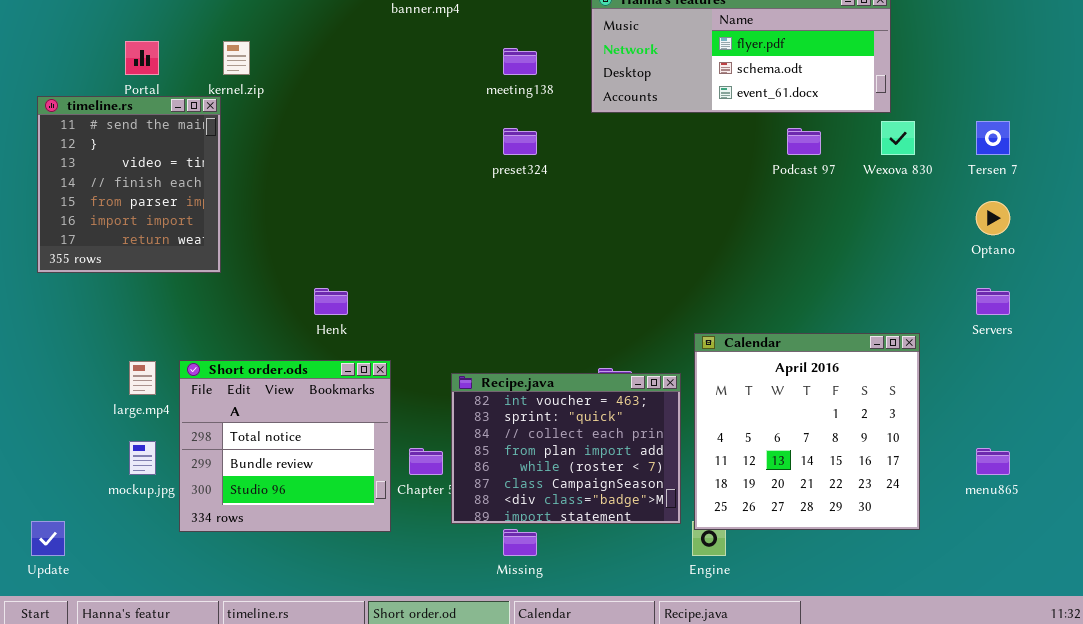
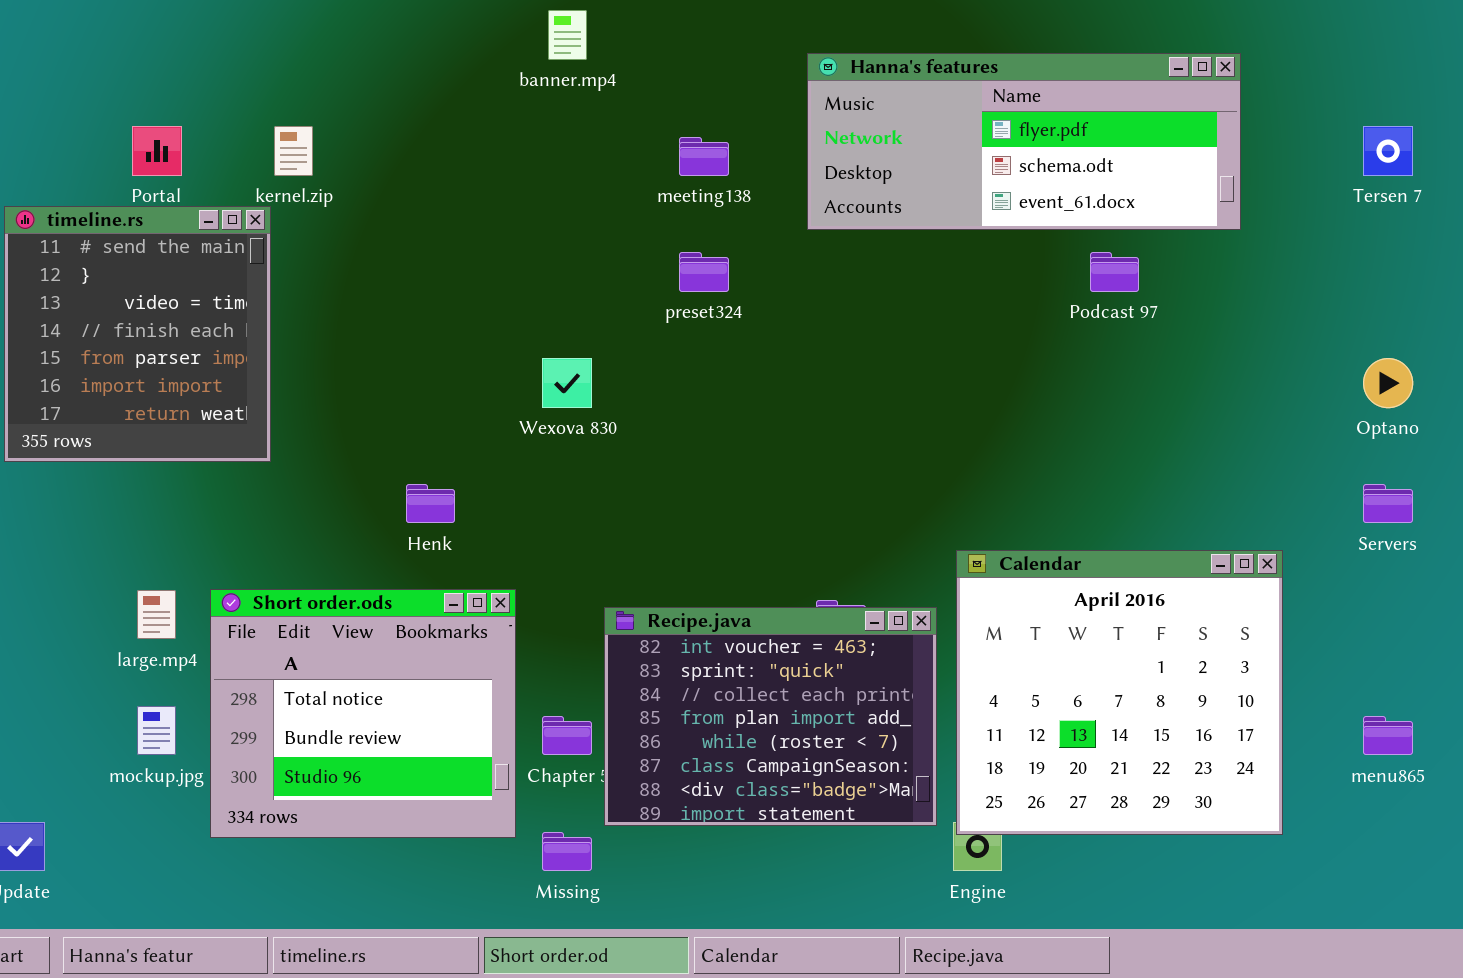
Wexova 830: [881,121,915,155] -> [542,358,592,408], moved
Tersen 7: [976,121,1010,155] -> [1363,126,1413,176], moved
Missing: [503,529,537,556] -> [542,832,592,871], moved

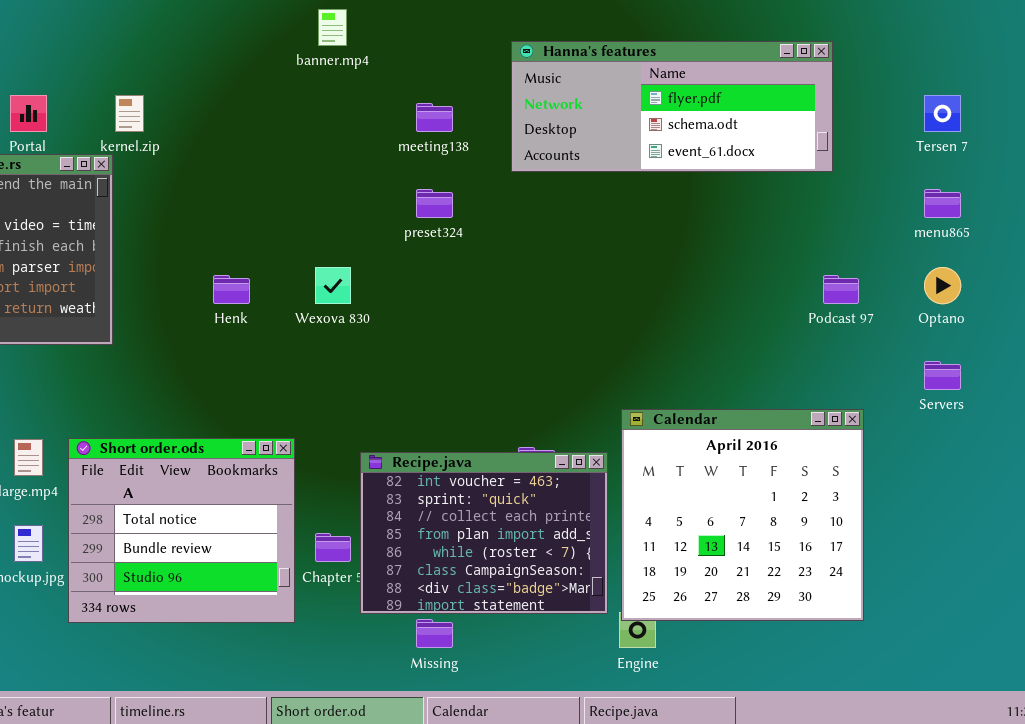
Podcast 97: [1090,252,1139,292] -> [823,275,859,304], moved
Henk: [406,484,455,523] -> [213,275,250,304], moved
menu865: [1363,716,1413,755] -> [924,189,961,218], moved
Missing: [542,832,592,871] -> [416,619,453,648], moved

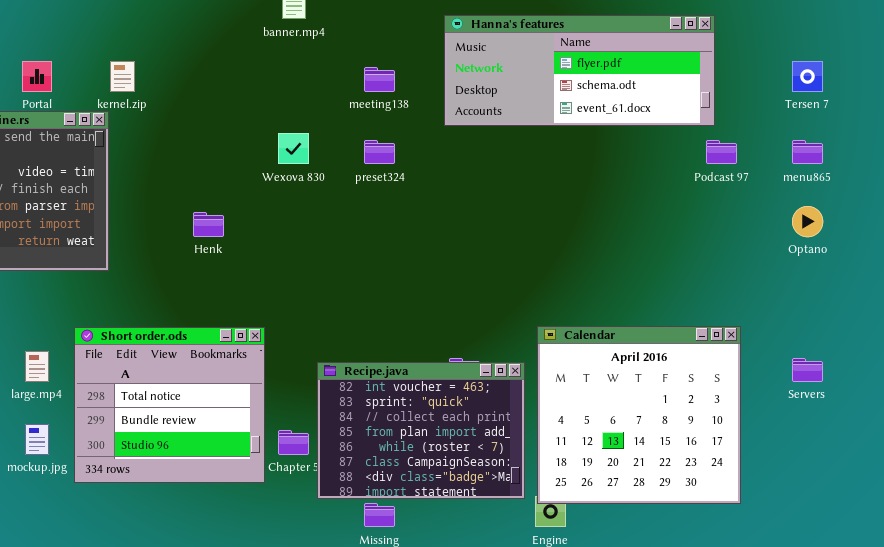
Wexova 830: [315,267,351,304] -> [278,133,309,164], moved
Podcast 97: [823,275,859,304] -> [706,140,737,164], moved
Servers: [924,361,961,390] -> [792,358,823,382], moved
Short order.ods: [68,438,295,623] -> [74,327,265,483], moved

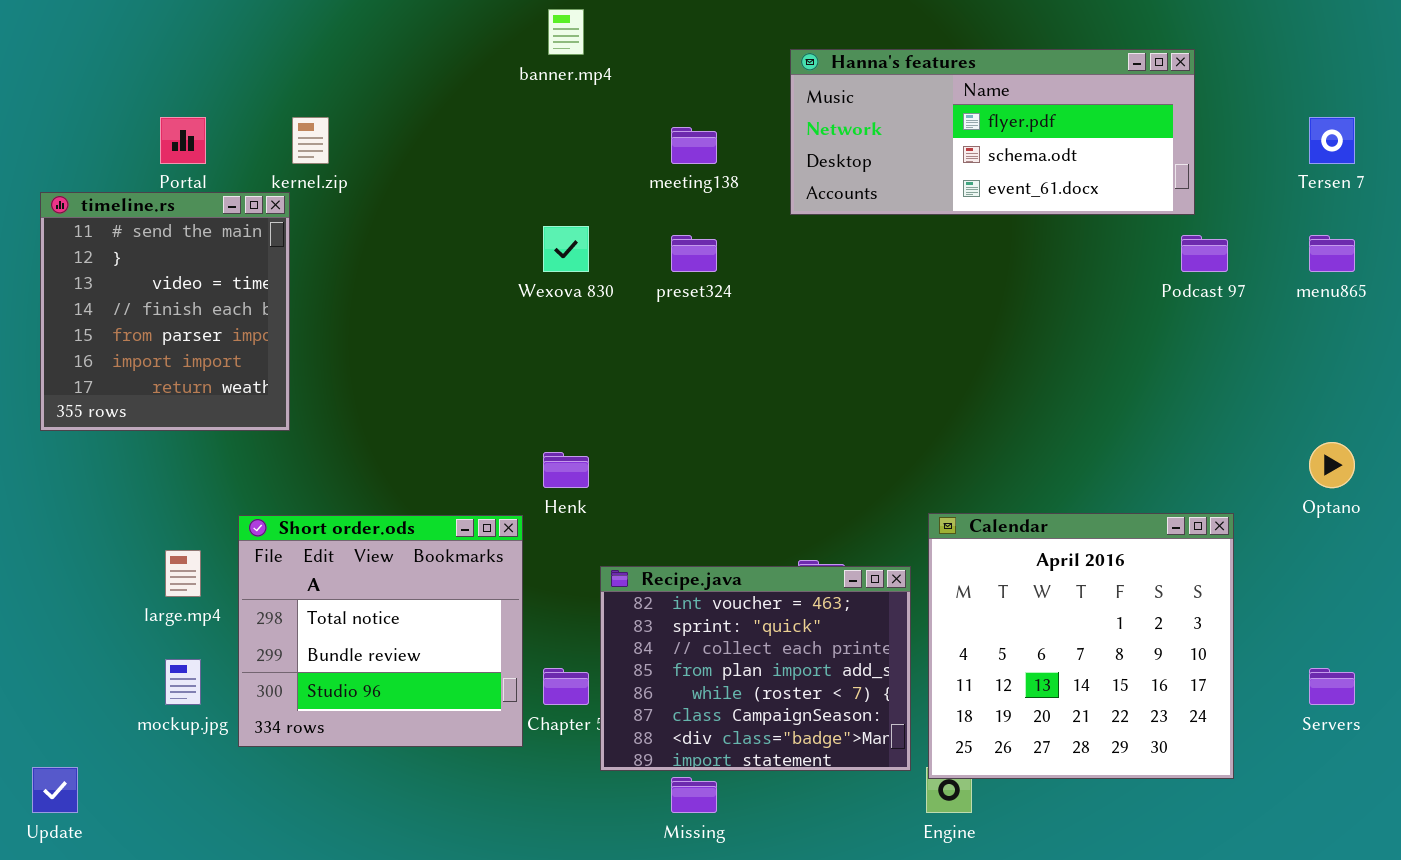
Optano: [792,206,823,237] -> [1309,442,1355,488], moved
Henk: [193,212,224,237] -> [543,452,589,488], moved
Servers: [792,358,823,382] -> [1309,668,1355,705], moved

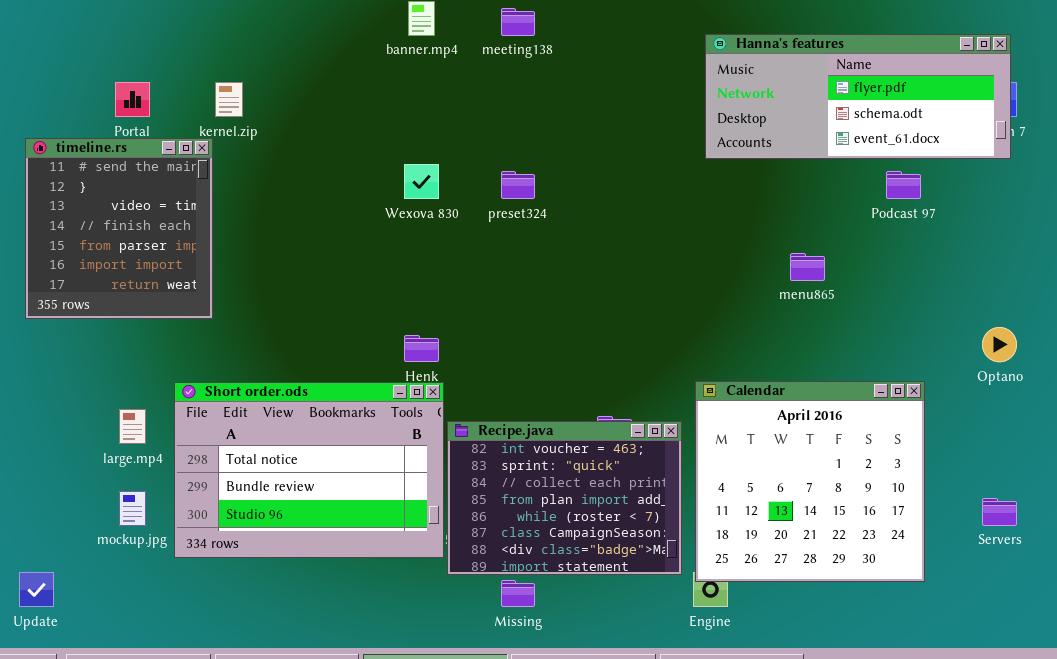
Hanna's features: [790,49,1195,215] -> [705,34,1011,159], moved
meeting138: [671,127,717,164] -> [501,8,535,36], moved
menu865: [1309,235,1355,272] -> [790,253,825,281], moved
Short order.ods: [238,515,523,747] -> [174,382,444,558], resized

